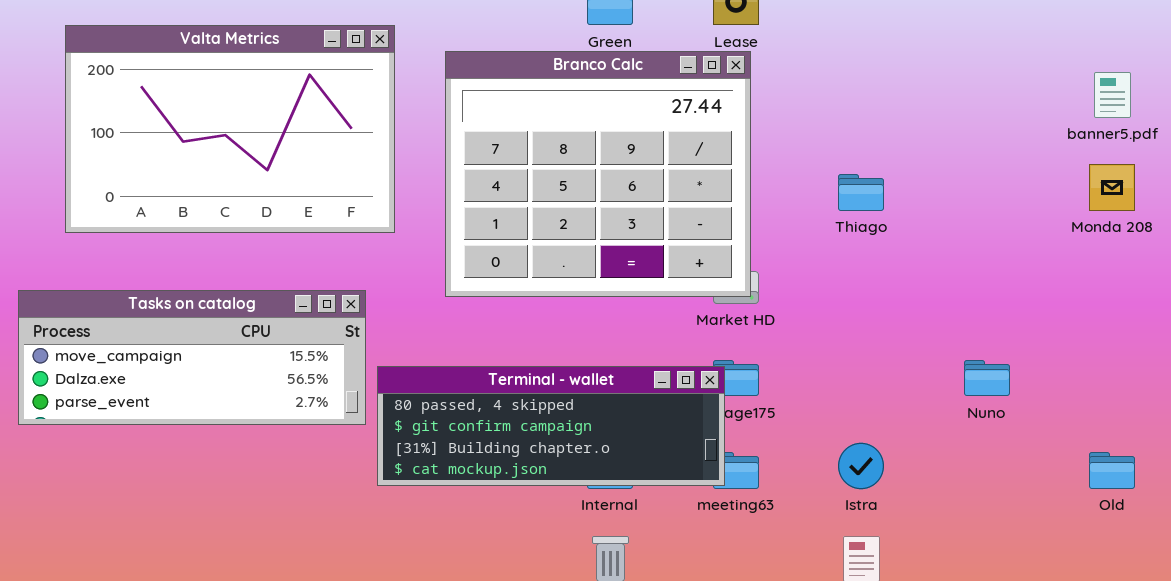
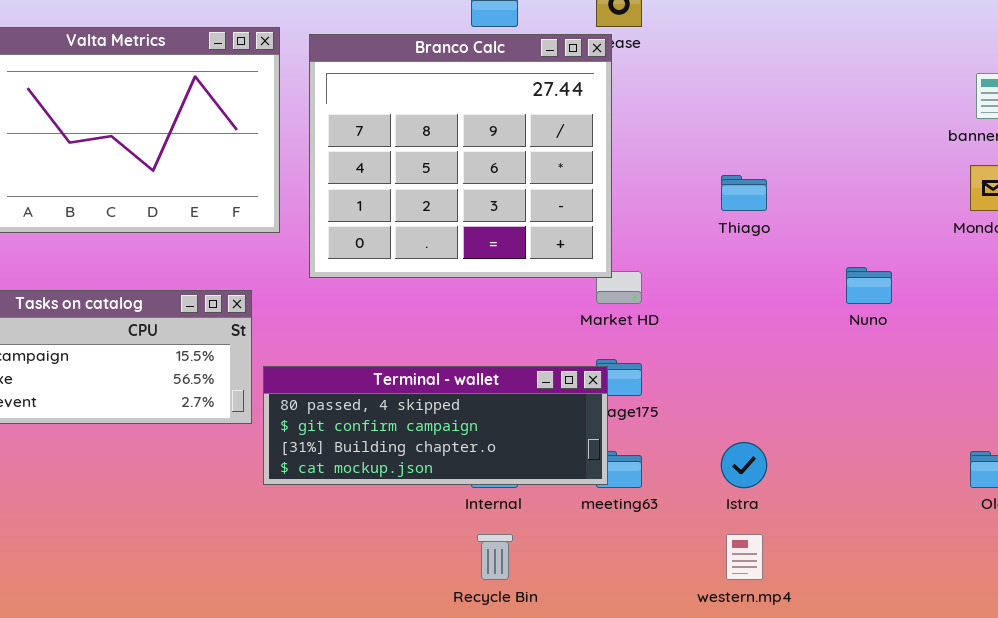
Branco Calc: [445,51,751,297] -> [309,34,612,278], moved
Nuno: [964,360,1010,396] -> [846,267,892,304], moved

